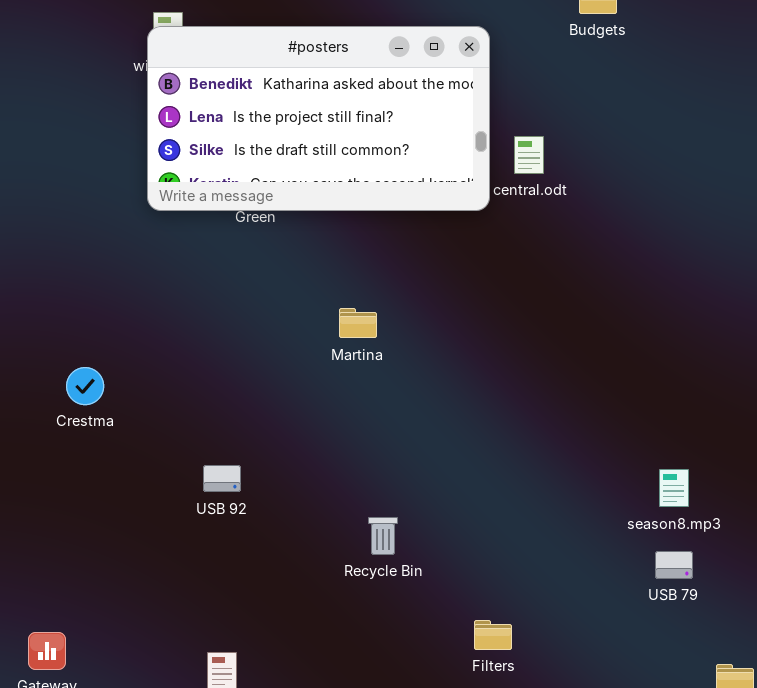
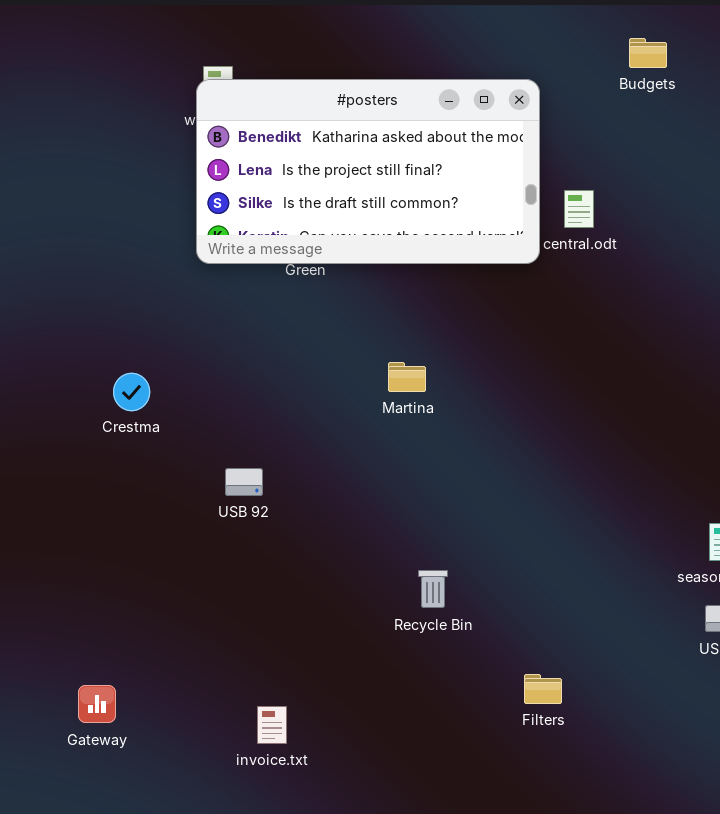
Crestma: [66,367,104,405] -> [113,373,150,411], moved
USB 92: [203,465,241,492] -> [225,468,263,496], moved

